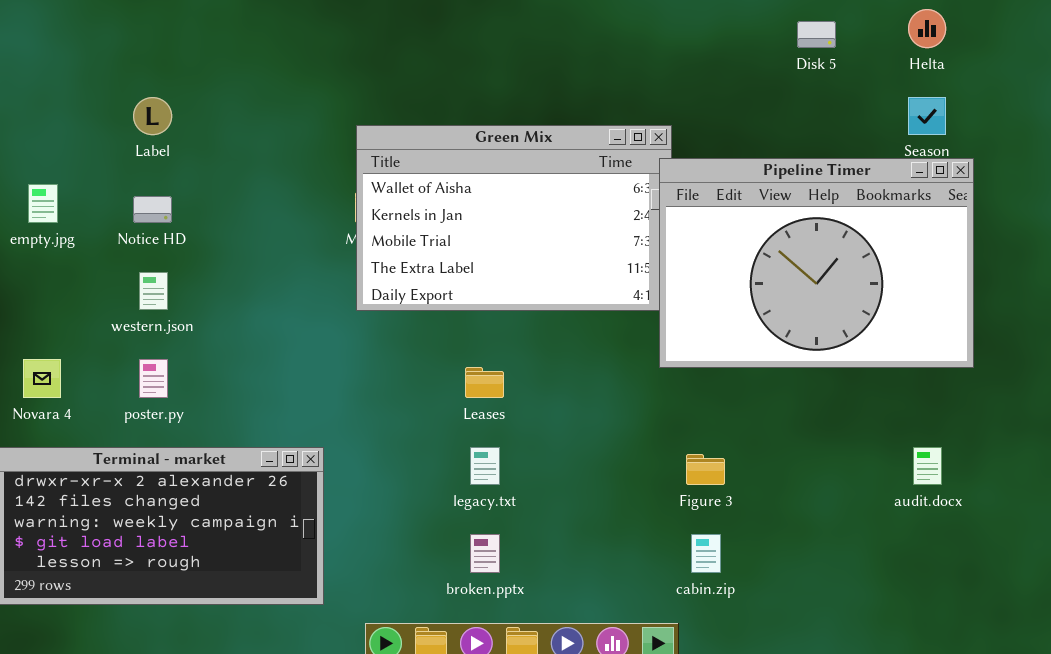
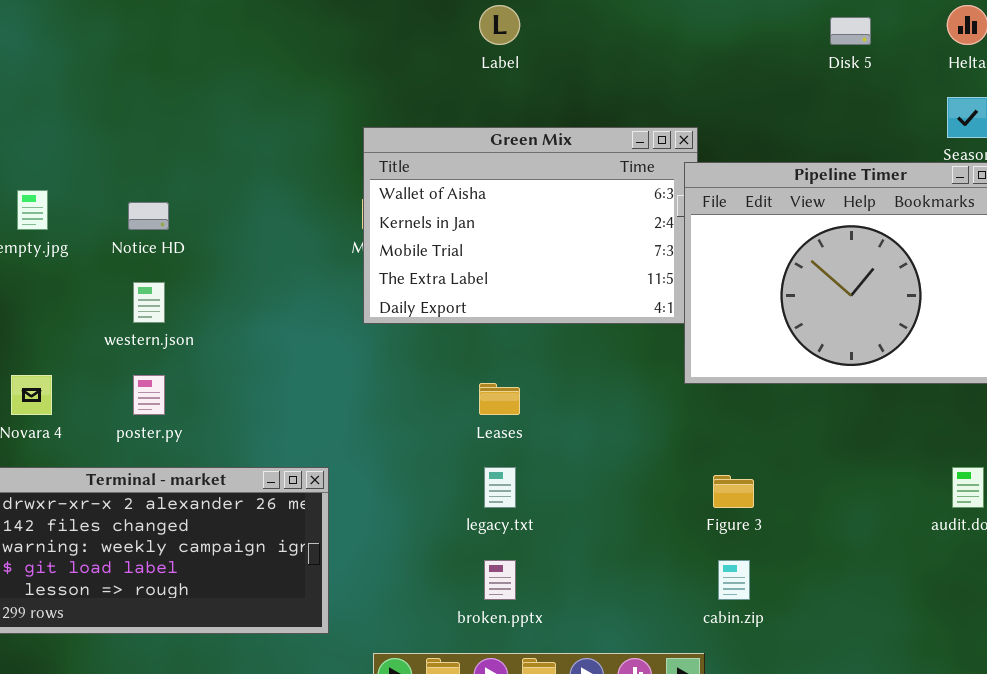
Label: [133,97,172,135] -> [479,5,520,45], moved

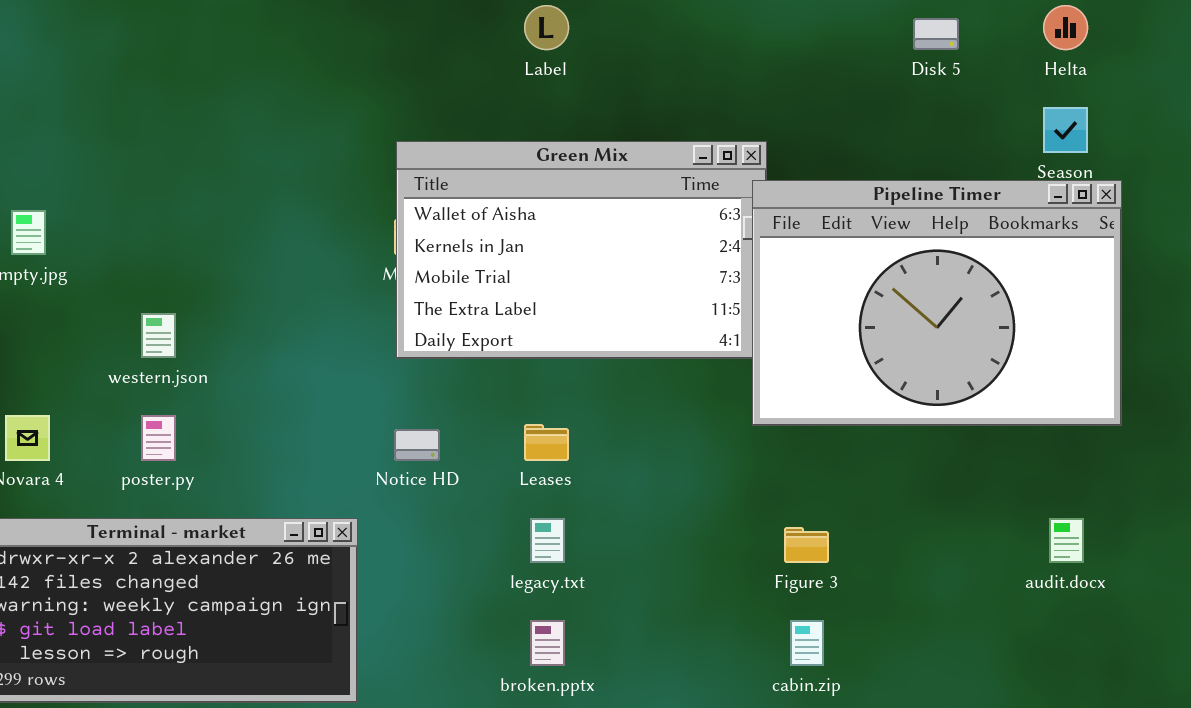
Notice HD: [128,202,169,230] -> [394,429,440,461], moved

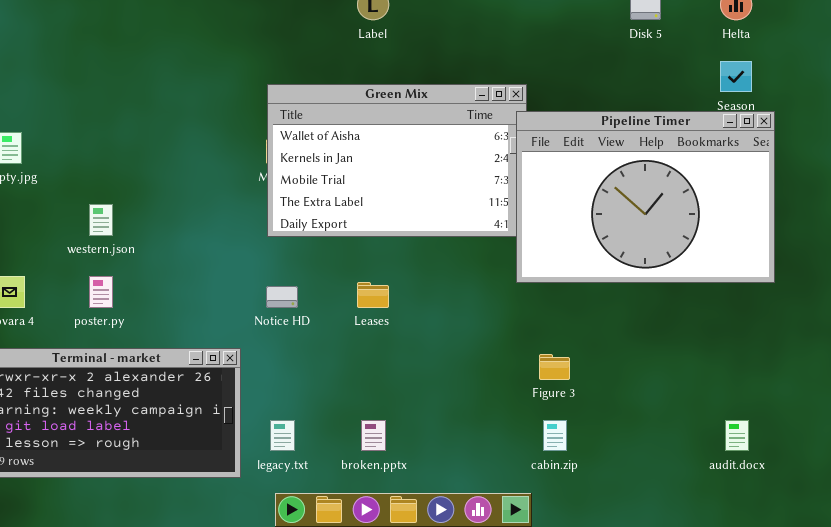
legacy.txt: [530,518,565,563] -> [270,420,295,451], moved
audit.docx: [1049,518,1084,563] -> [725,420,749,451], moved

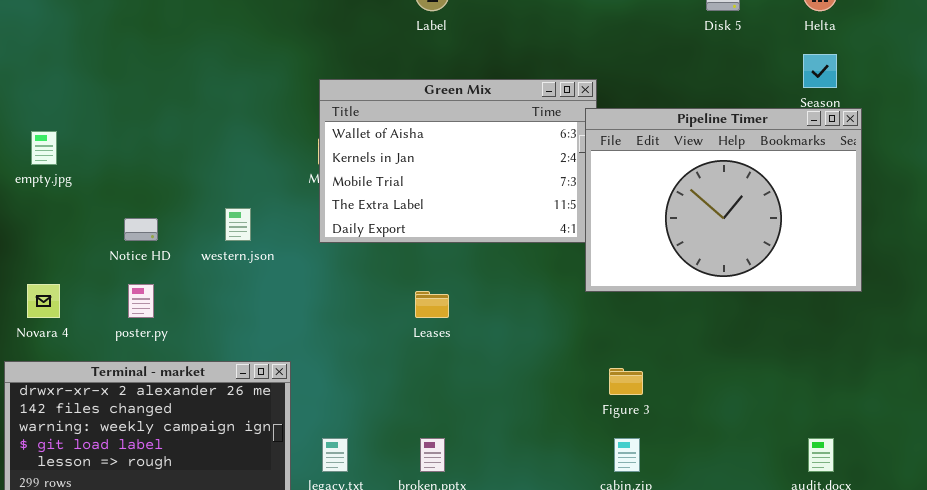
western.json: [89,204,113,236] -> [225,208,251,241], moved
Notice HD: [266,286,298,308] -> [124,218,158,241], moved

